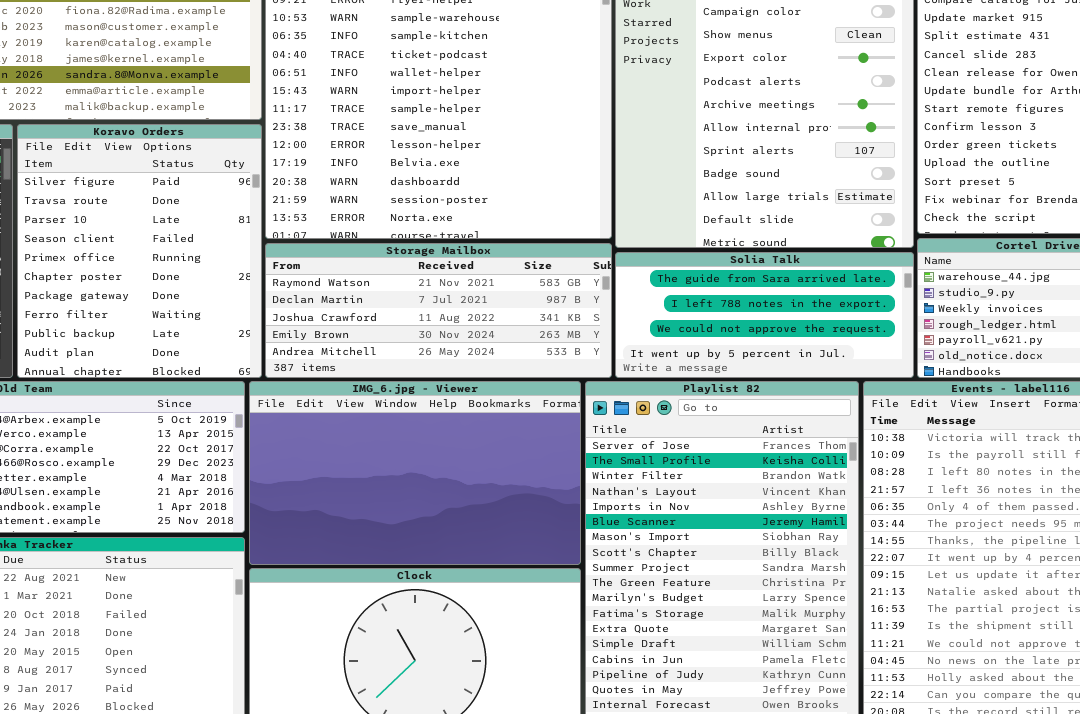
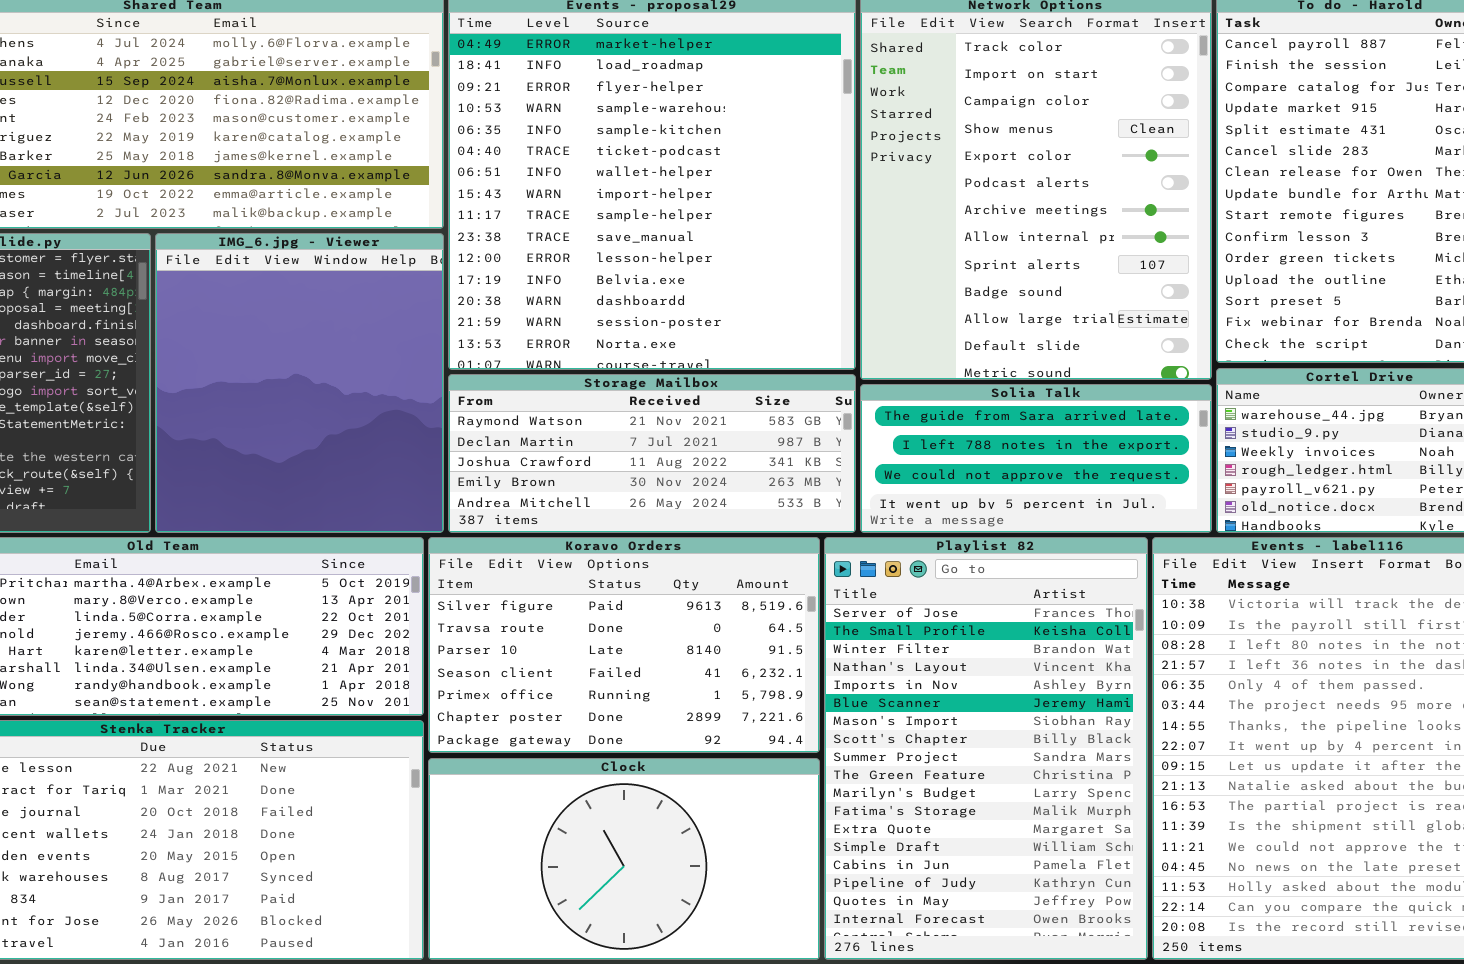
Koravo Orders: [17,124,262,378] -> [428,537,820,753], moved, resized
IMG_6.jpg - Viewer: [249,381,581,565] -> [155,233,444,533], moved, resized

